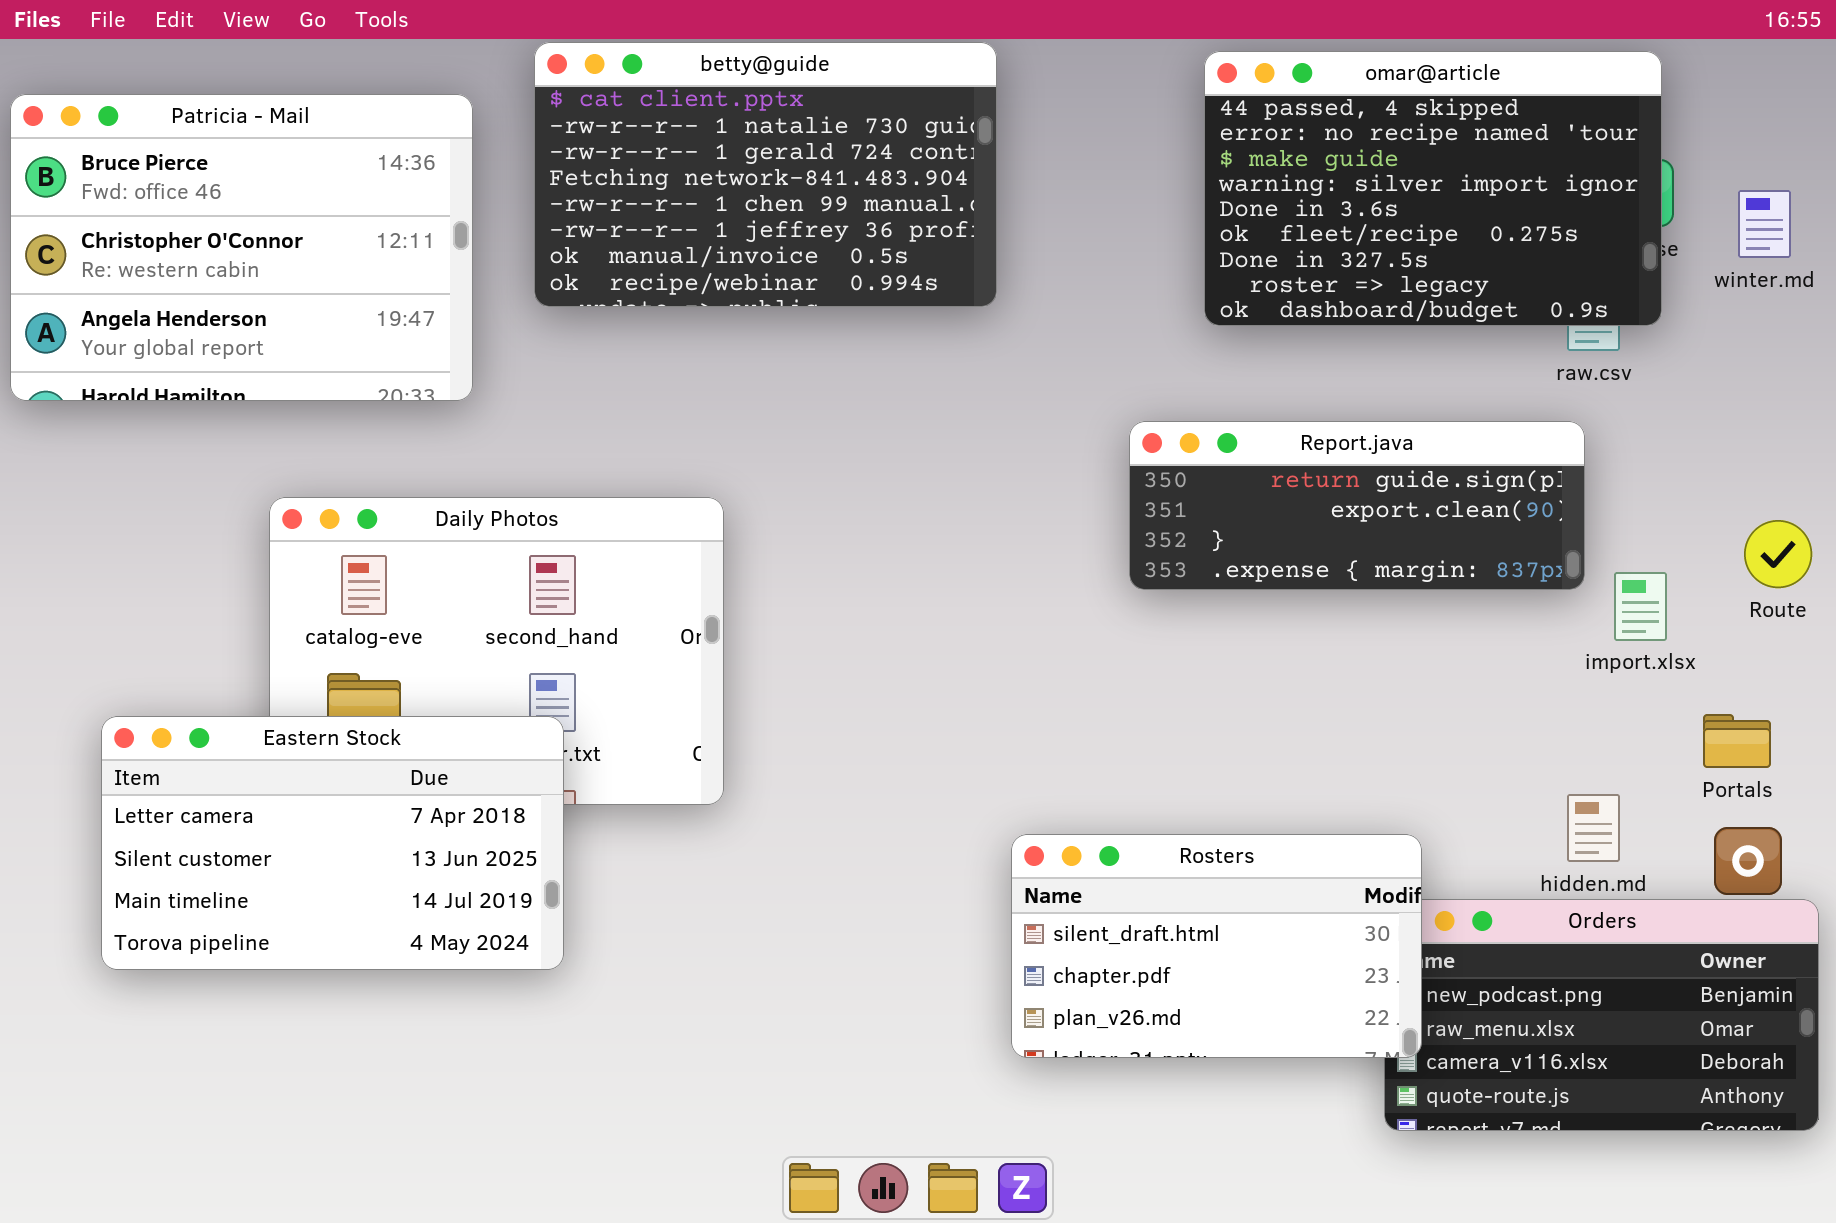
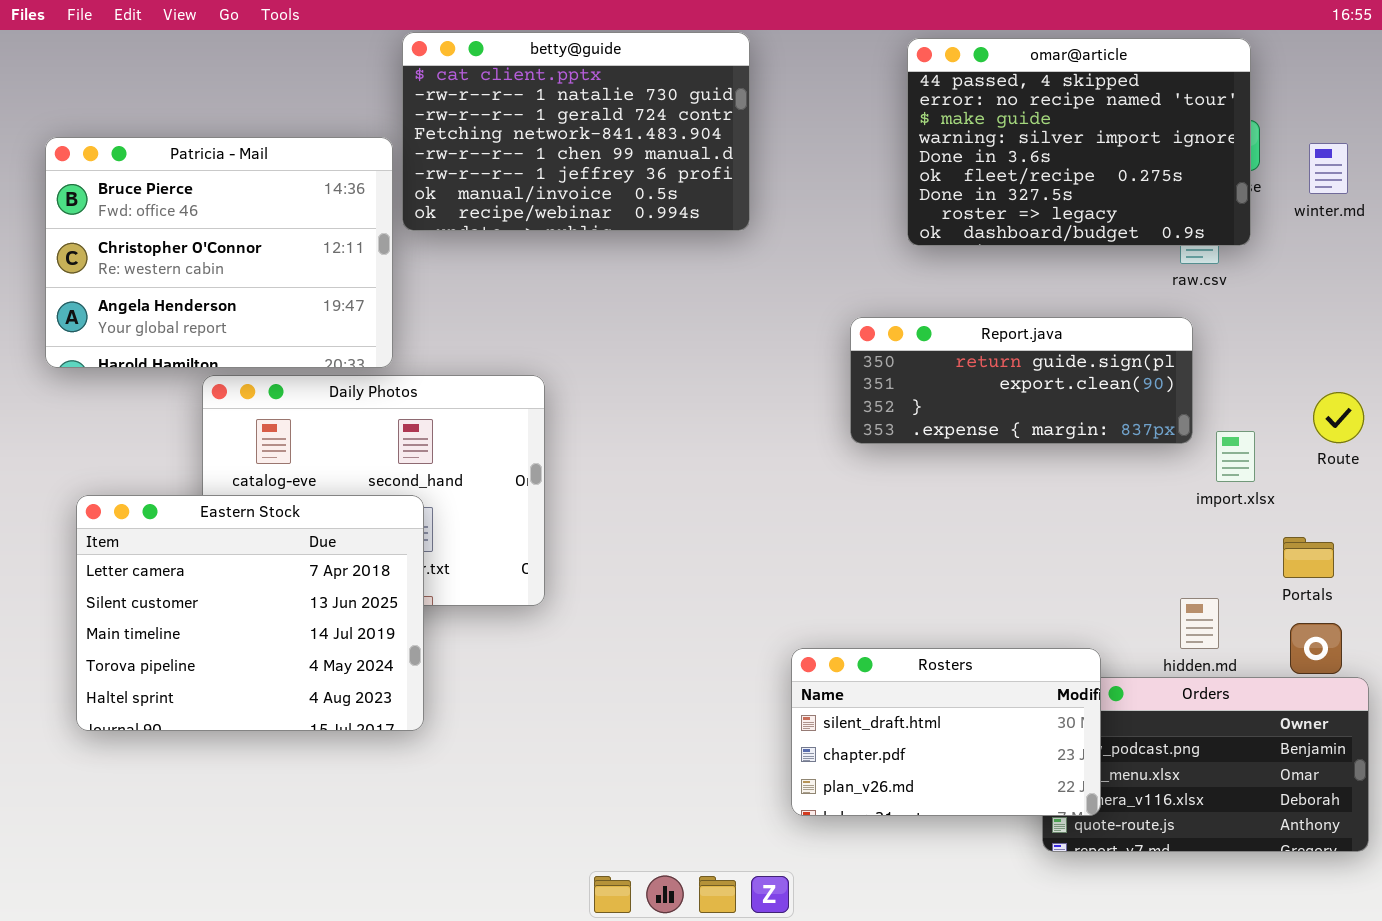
Patricia - Mail: [10,94,473,401] -> [45,137,393,368], moved
Eastern Stock: [101,716,564,970] -> [76,495,424,731], resized
Rosters: [1011,834,1422,1058] -> [791,648,1101,816], moved

